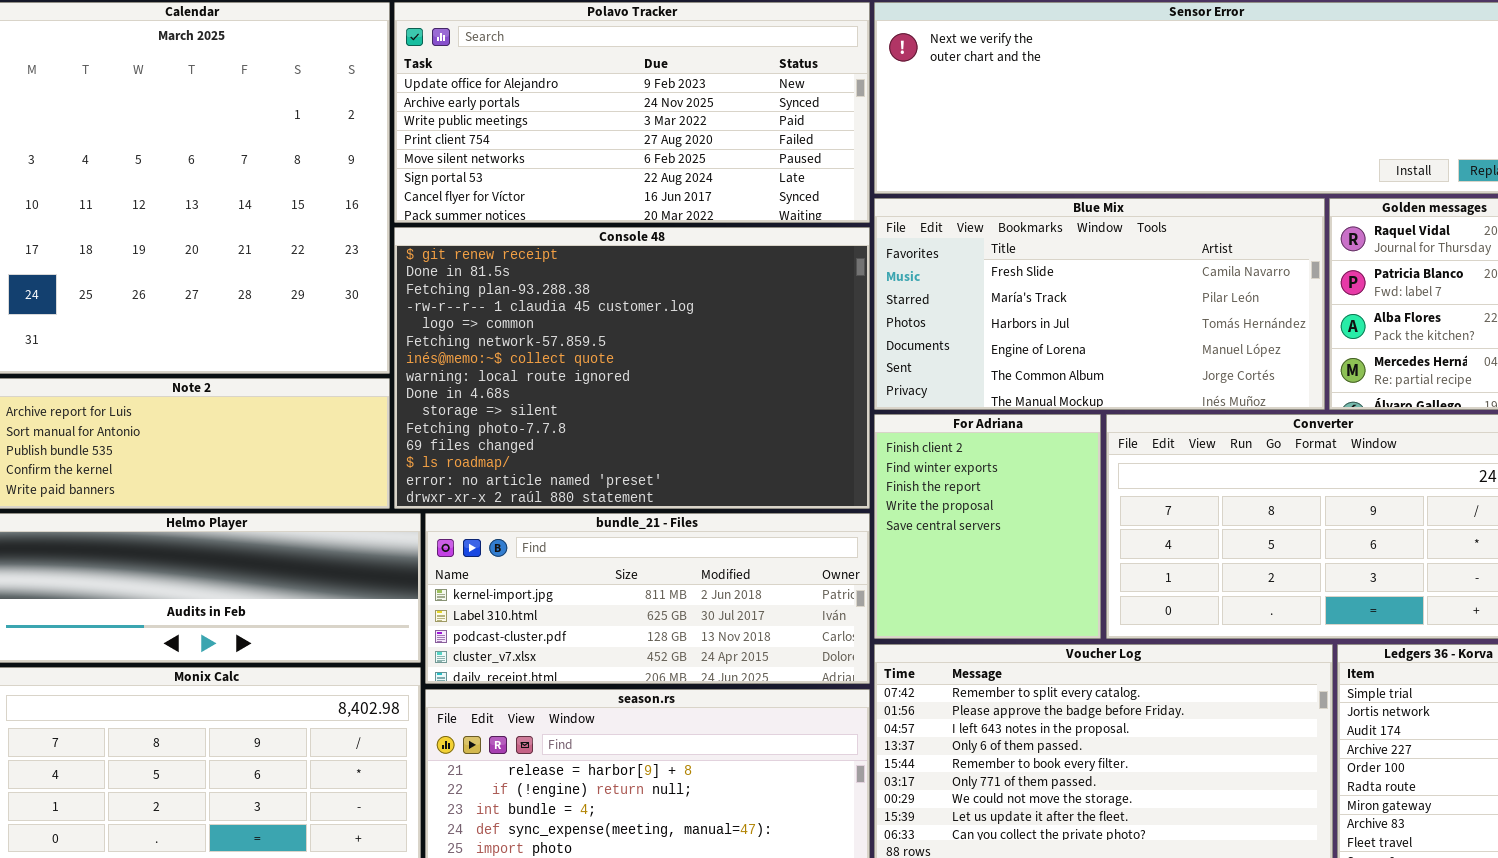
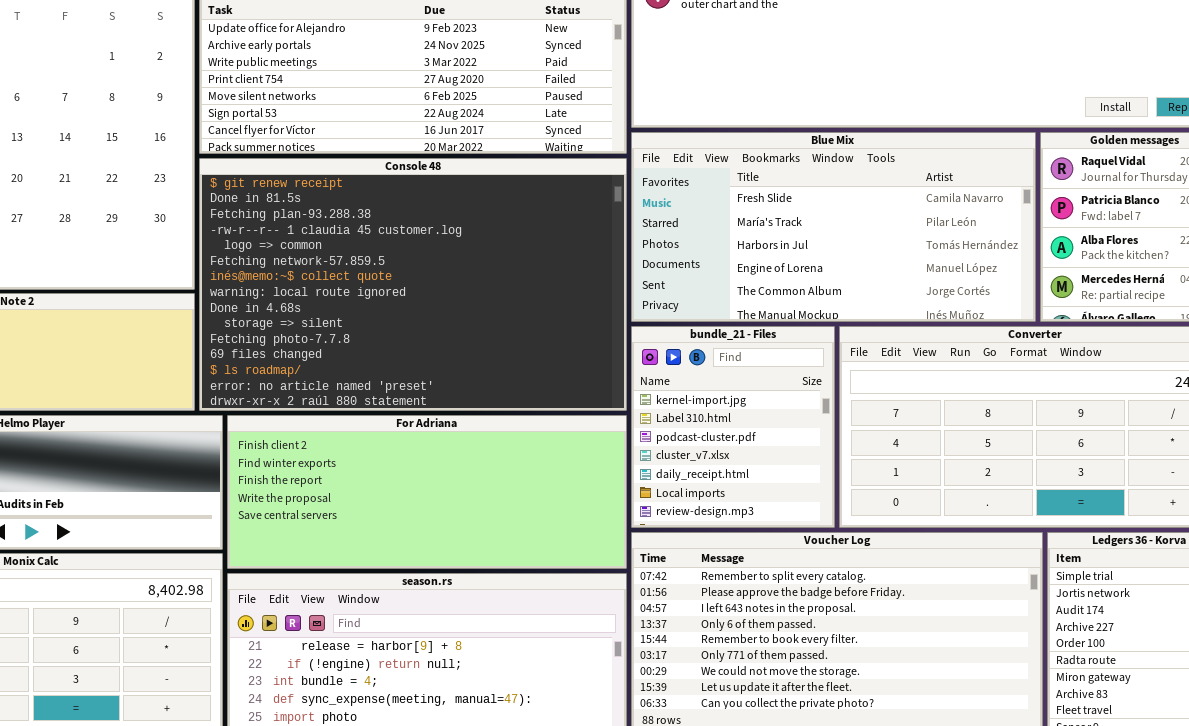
For Adriana: [874,414,1101,639] -> [227,415,627,569], moved, resized
bundle_21 - Files: [425,513,870,684] -> [631,326,835,528], moved, resized

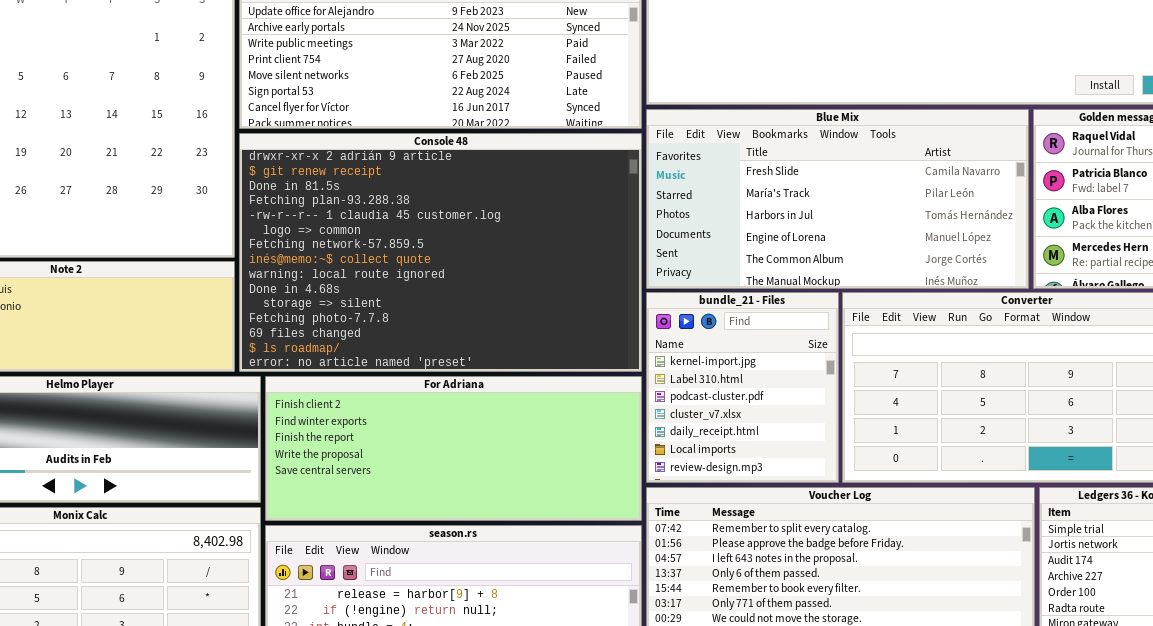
Console 48: [199,158,627,411] -> [239,133,642,372], scrolled up 1 row

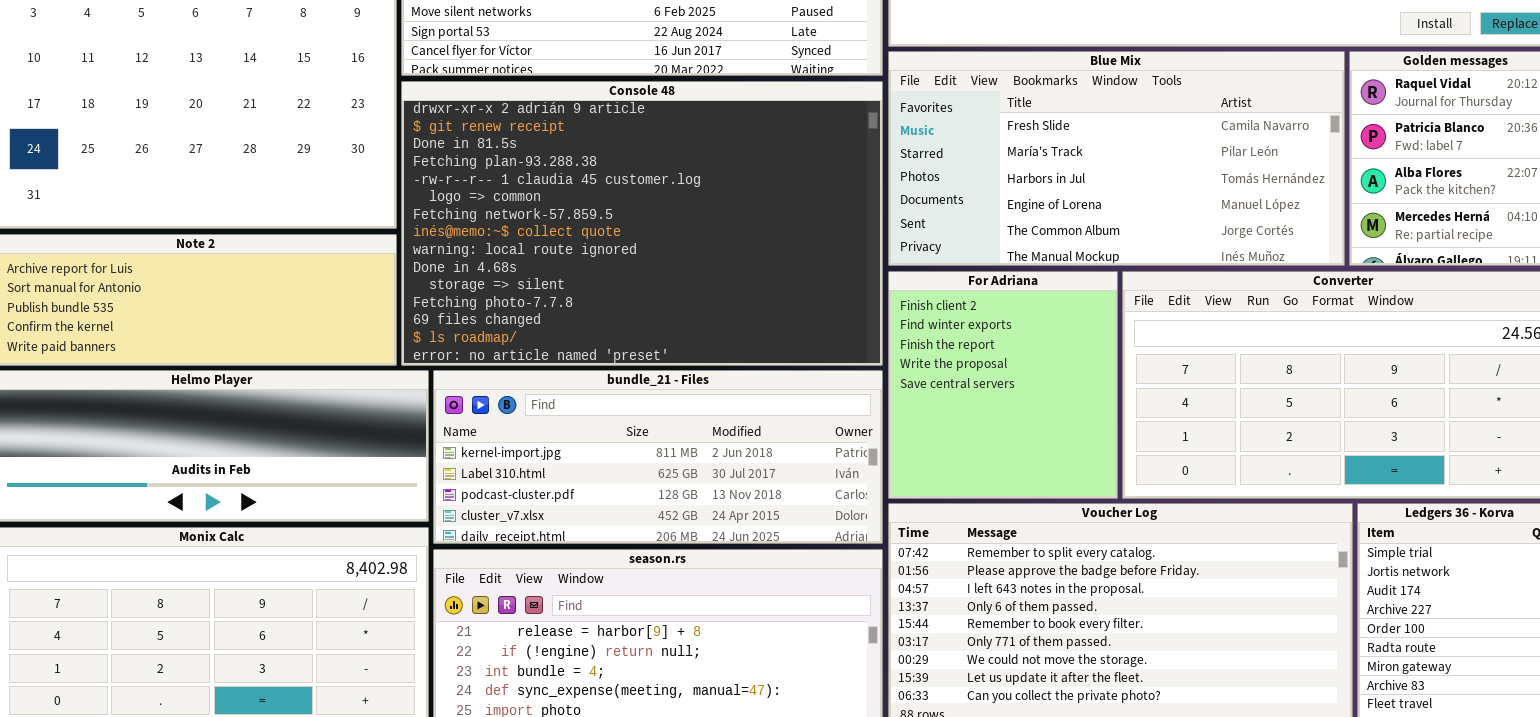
bundle_21 - Files: [646,292,839,483] -> [433,370,883,544], moved, resized
For Adriana: [265,376,642,521] -> [888,271,1118,499], moved, resized

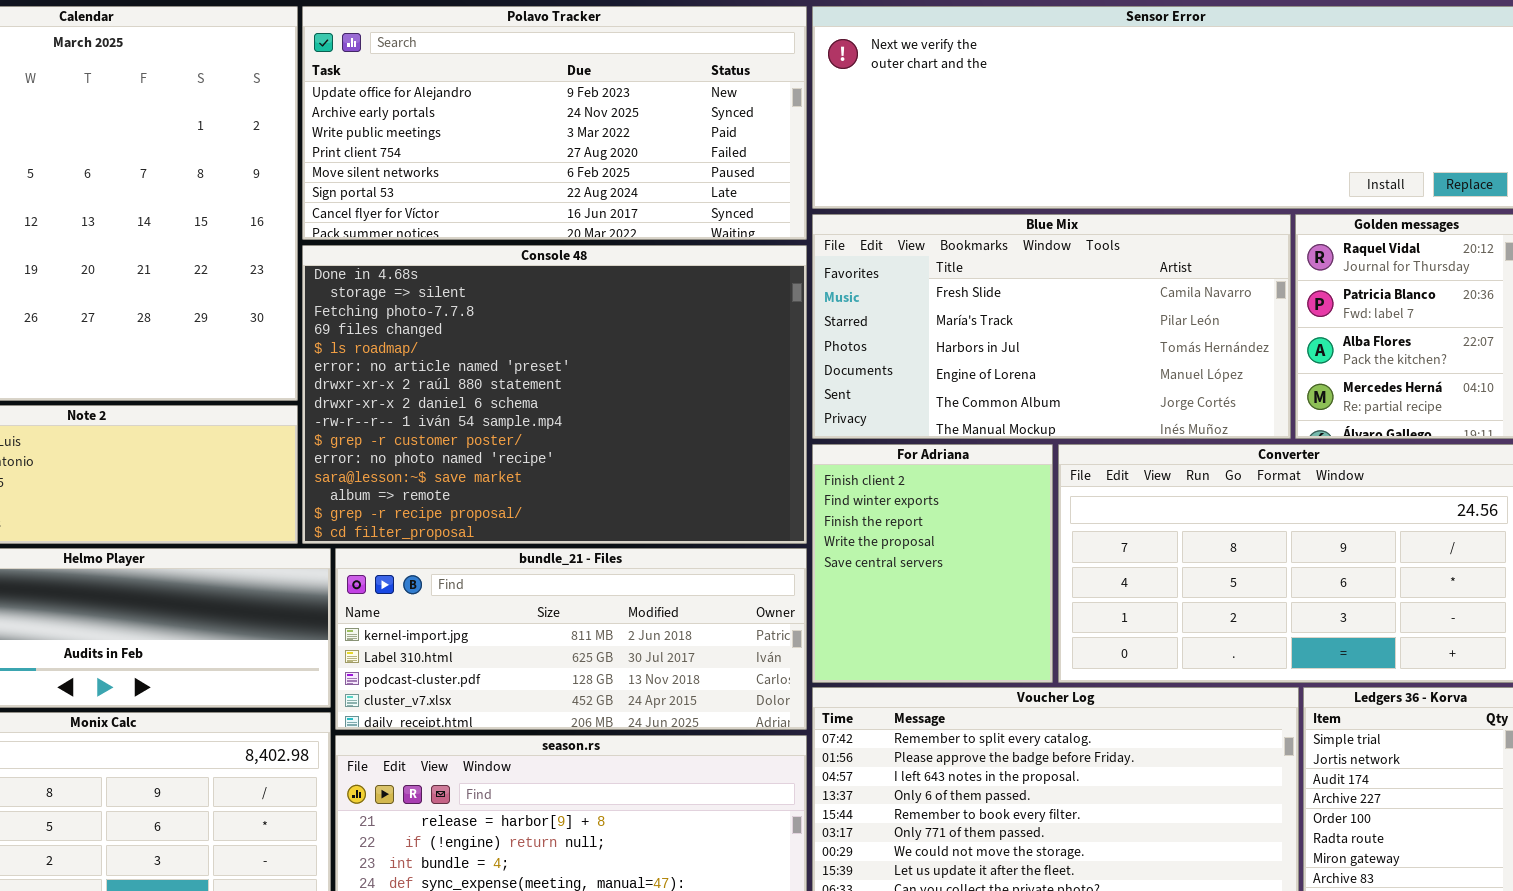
Console 48: [401,81,883,366] -> [302,245,807,544], scrolled down 9 rows

